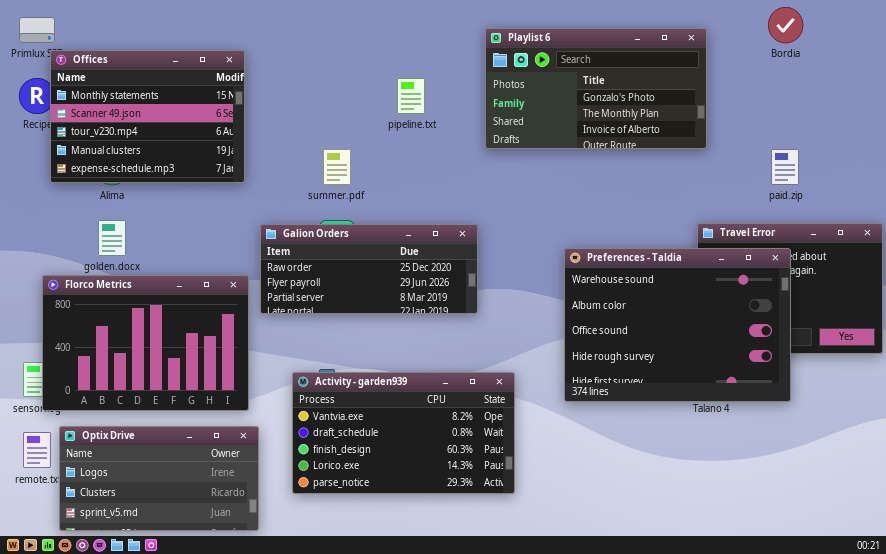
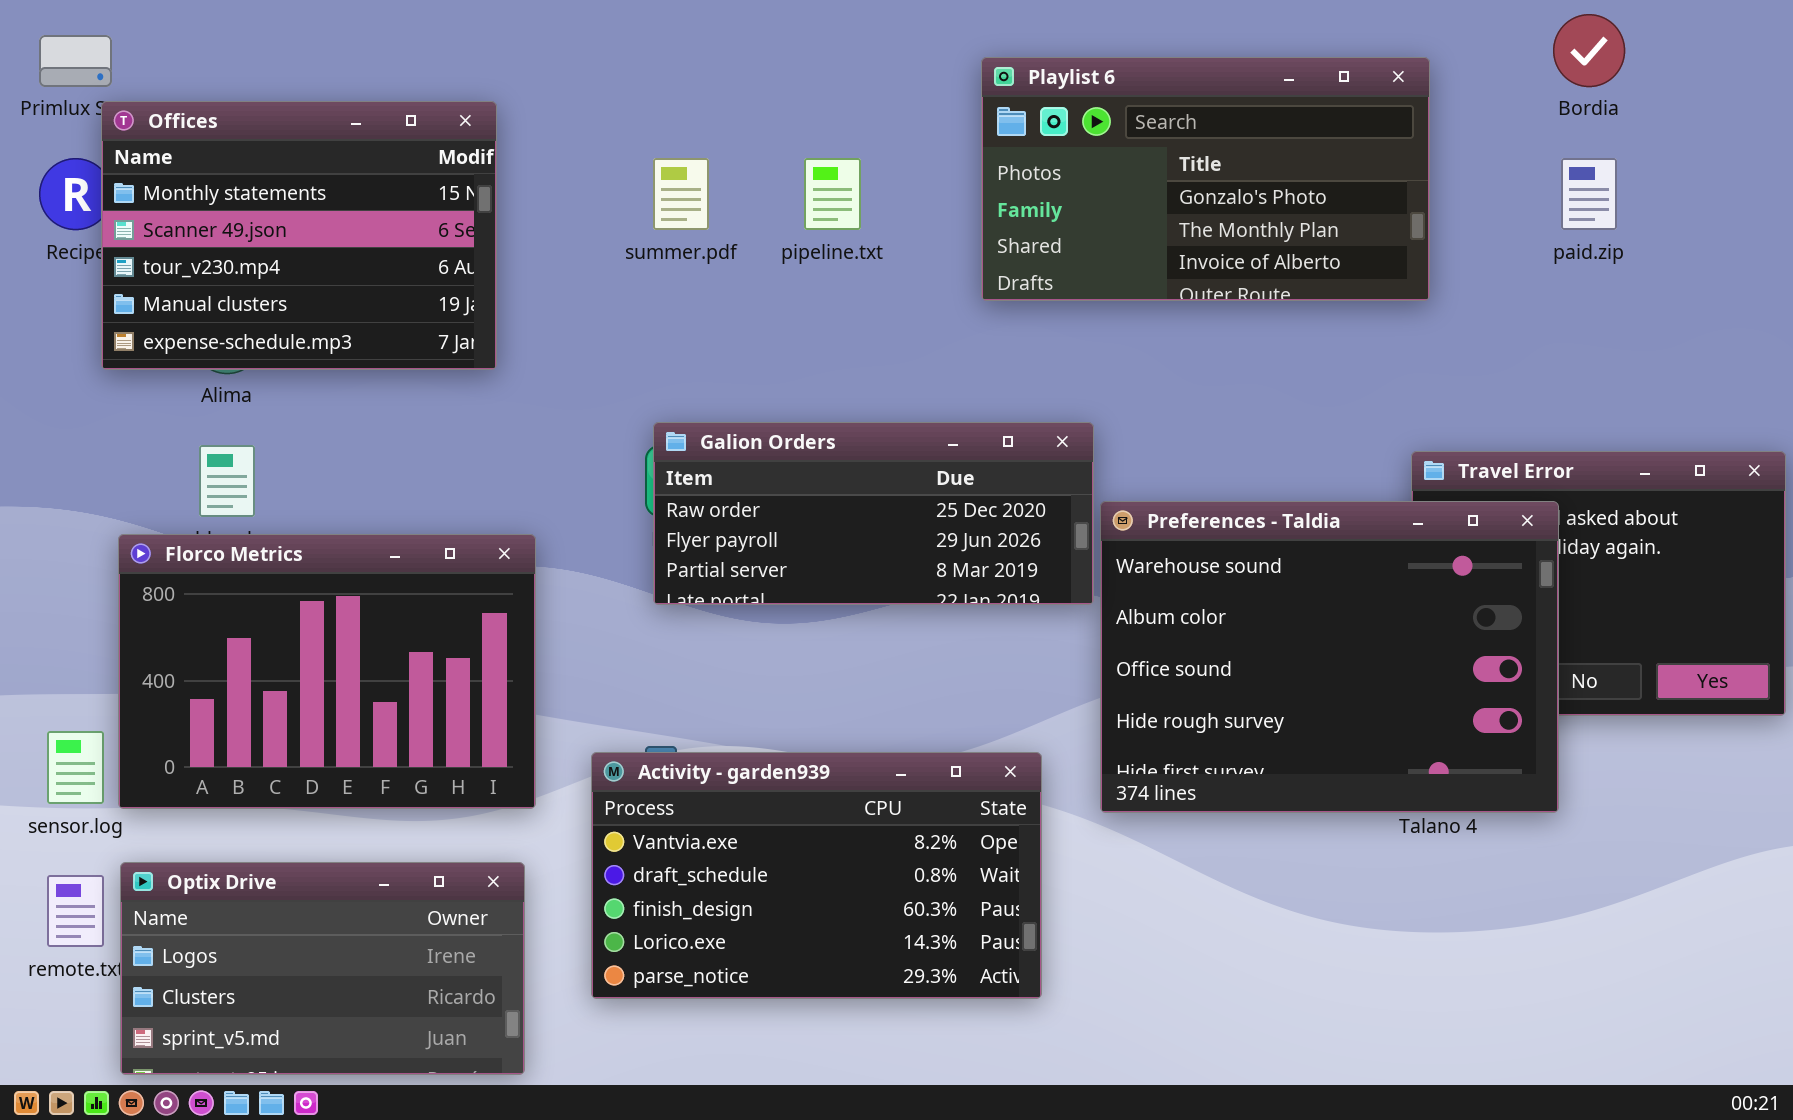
summer.pdf: [323,149,351,185] -> [653,158,709,230], moved
paid.zip: [771,149,799,185] -> [1561,158,1617,230], moved
Galion Orders: [260,224,478,314] -> [653,422,1094,605], moved
Preferences - Taldia: [564,248,791,402] -> [1100,501,1559,813], moved
Florco Metrics: [42,275,249,411] -> [118,534,536,809], moved

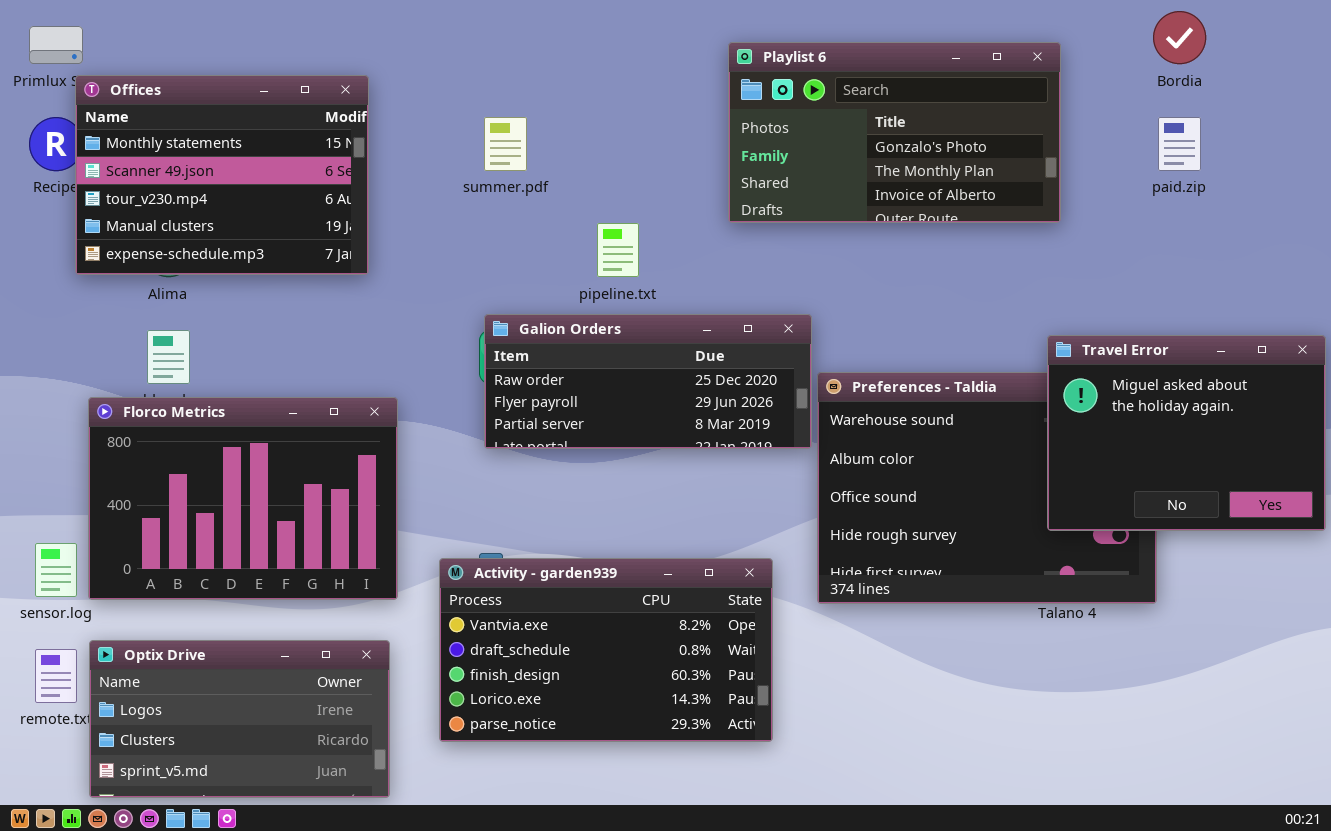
pipeline.txt: [804,158,861,230] -> [597,223,639,277], moved
Travel Error: [1411,451,1786,716] -> [1047,335,1326,531], raised

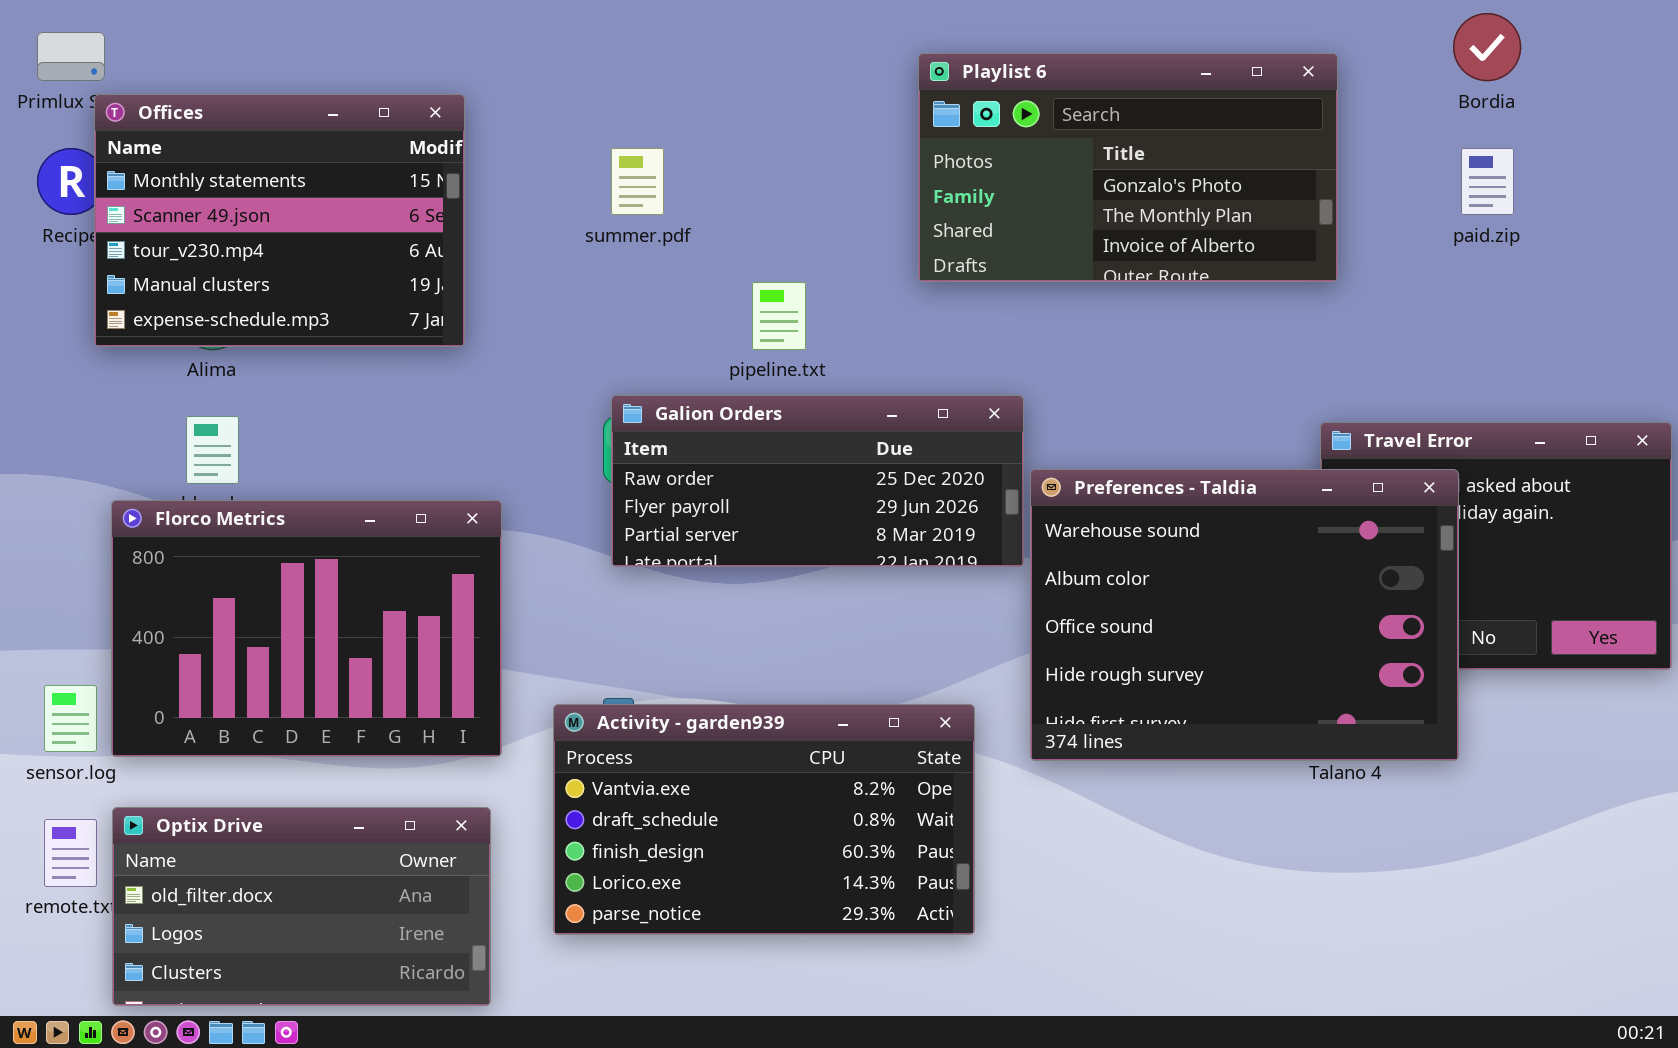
Preferences - Taldia: [817,372,1157,604] -> [1030,469,1459,761], raised
Optix Drive: [89,640,390,798] -> [112,807,491,1006], scrolled up 1 row

